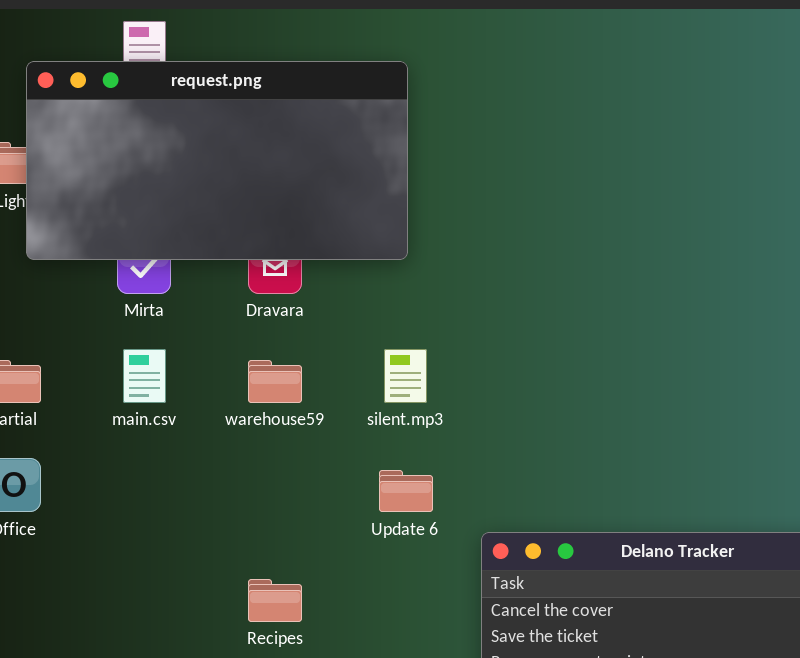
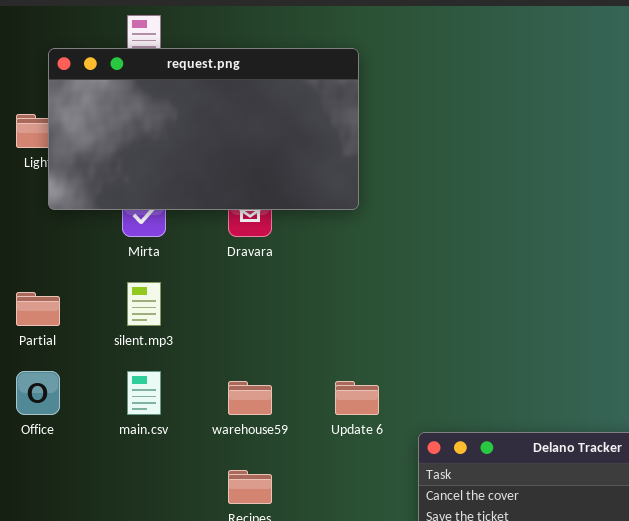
main.csv: [123,349,166,403] -> [127,371,161,415], moved
silent.mp3: [384,349,427,403] -> [127,282,161,326], moved
warehouse59: [248,360,302,403] -> [228,381,272,415], moved

